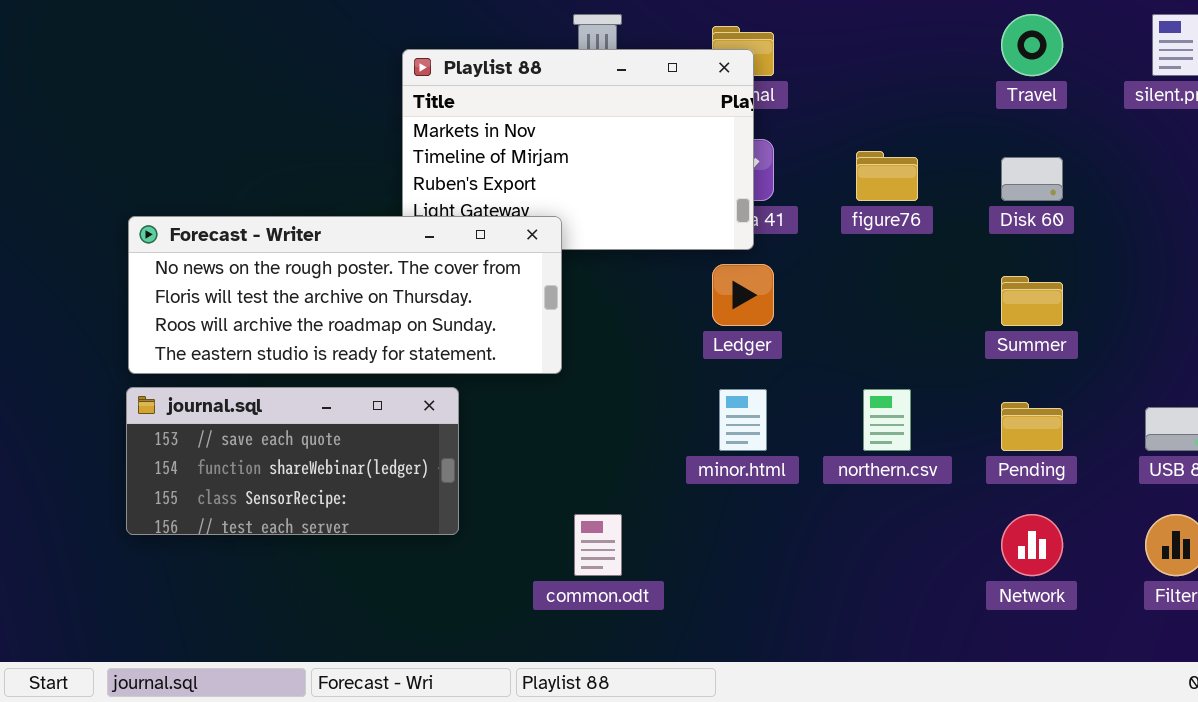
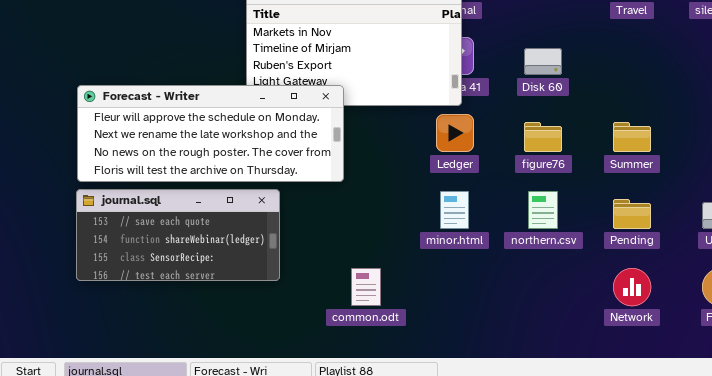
figure76: [856,151,918,201] -> [524,122,562,152], moved
Disk 60: [1001,157,1063,201] -> [524,48,562,75], moved
Forecast - Writer: [128,216,562,374] -> [77,85,344,182], scrolled up 2 rows

